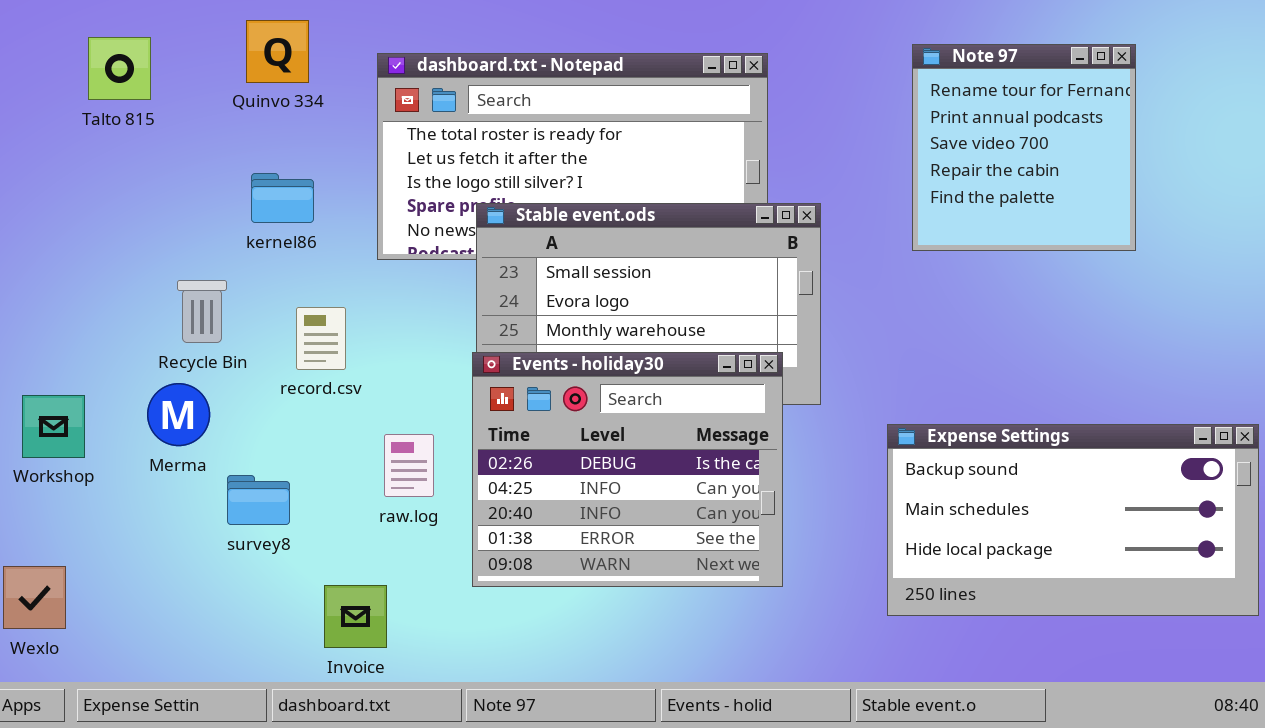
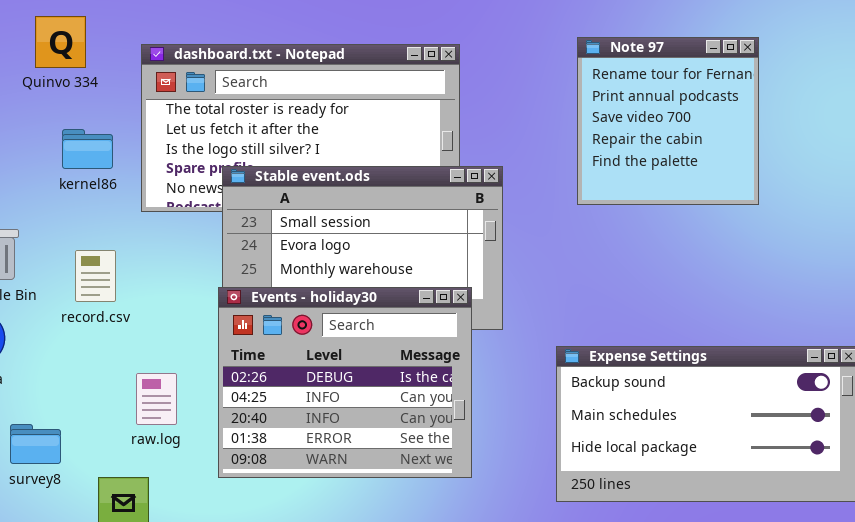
kernel86: [251,173,314,223] -> [62,129,113,169], moved
raw.log: [384,434,434,497] -> [136,373,177,425], moved
survey8: [227,475,290,525] -> [10,424,61,464], moved

